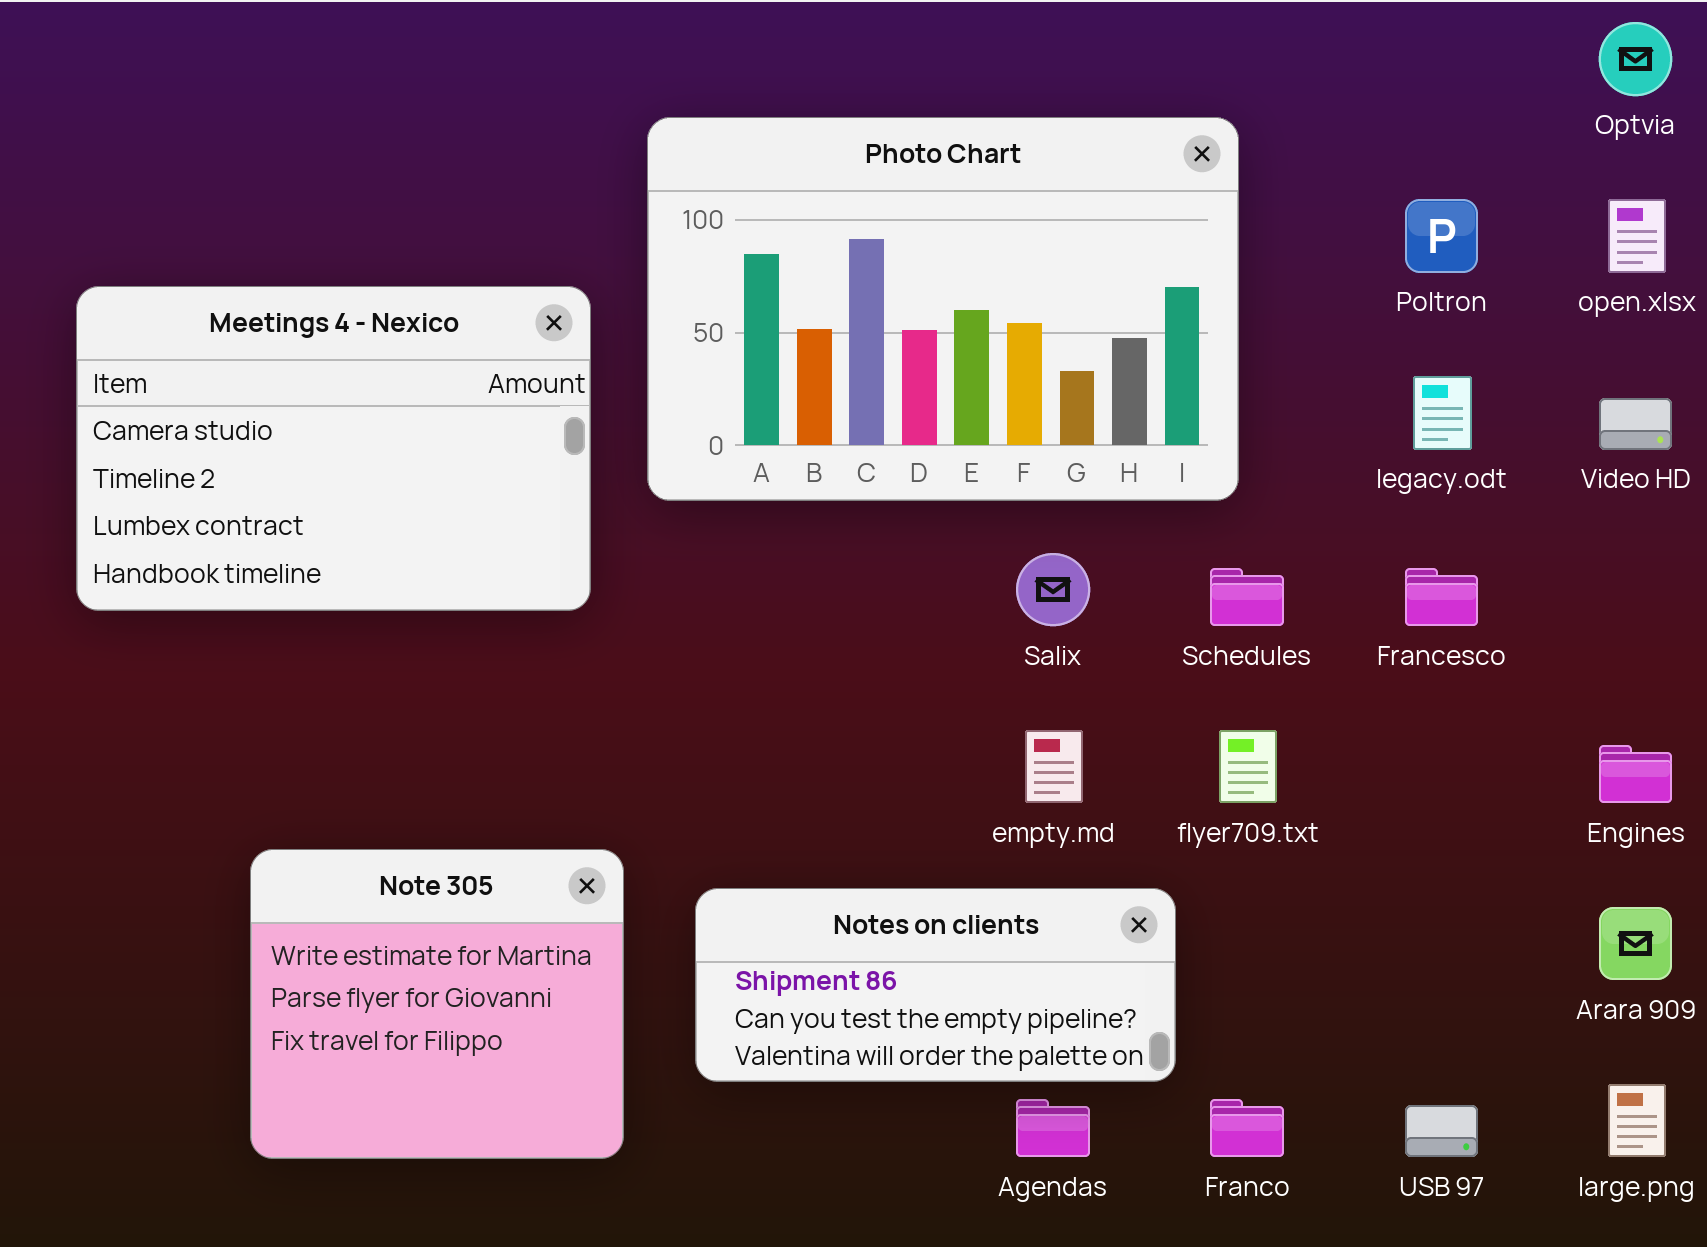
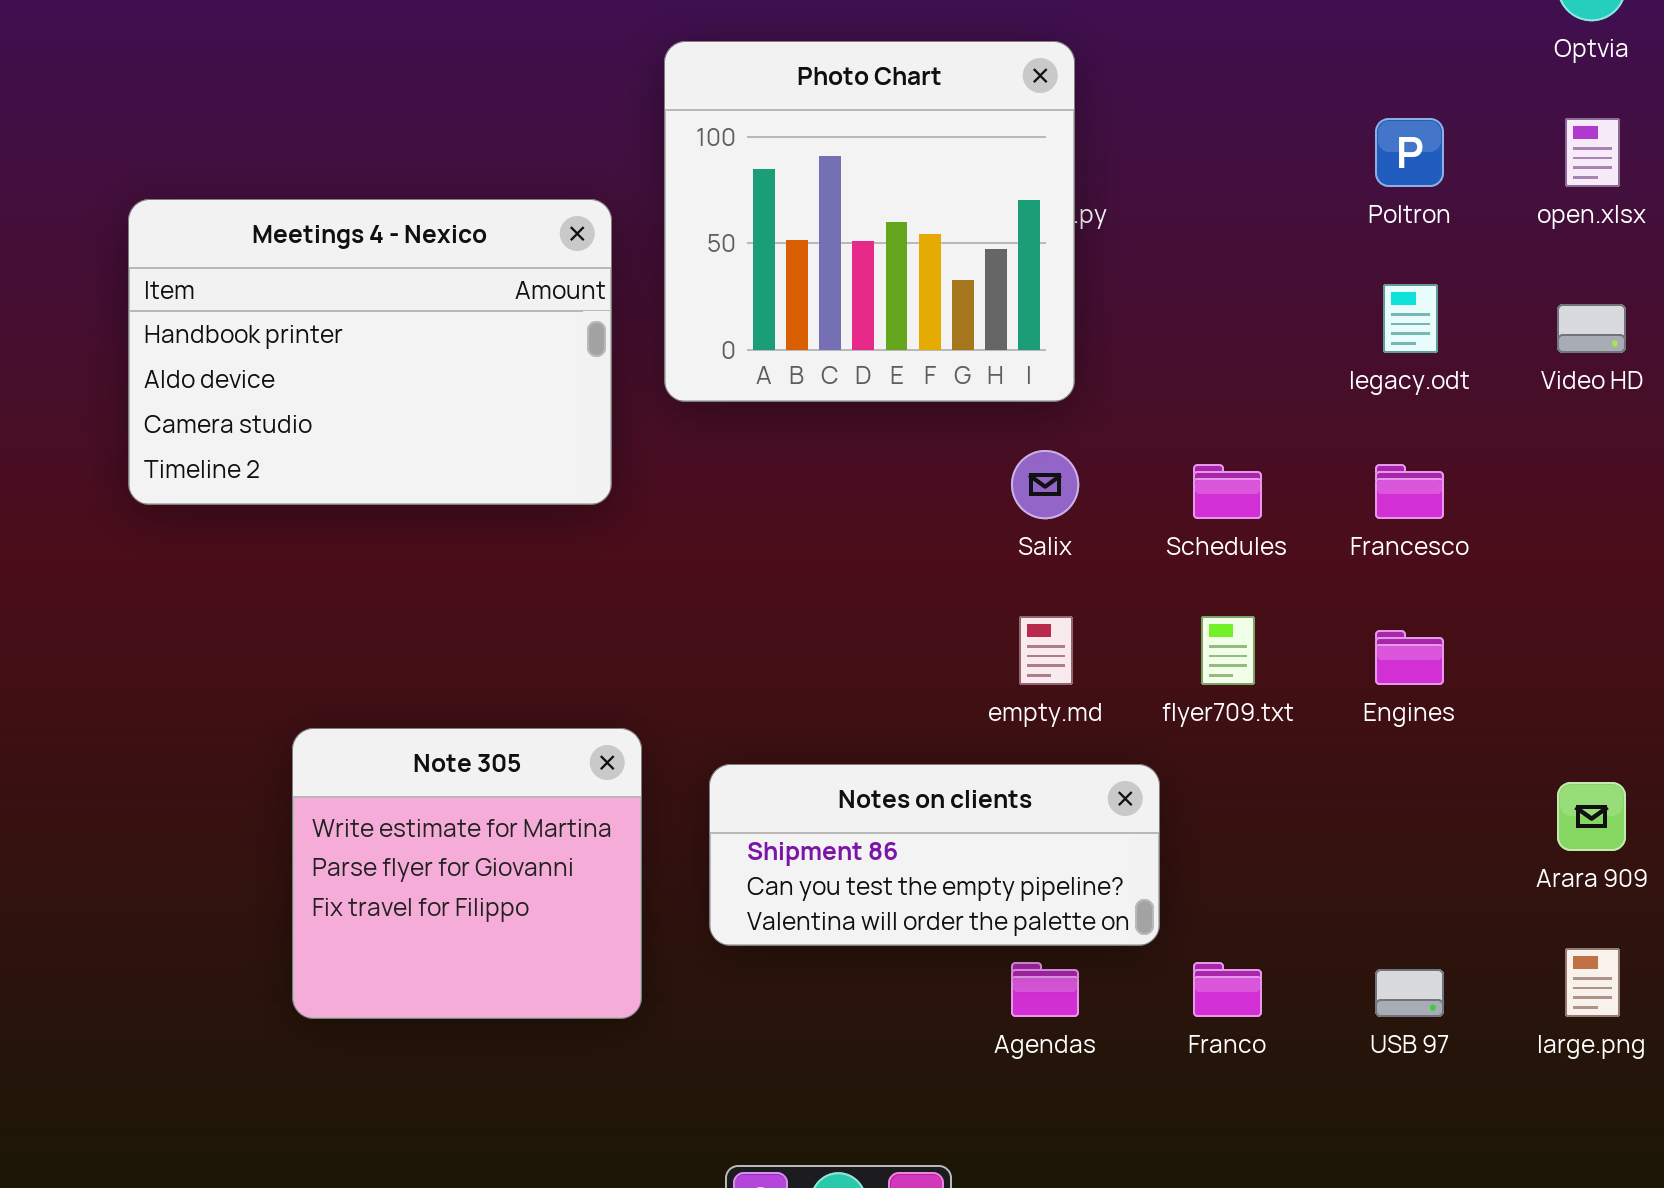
Photo Chart: [647,117,1239,501] -> [664,41,1075,402], resized
Meetings 4 - Nexico: [76,286,591,611] -> [128,199,612,505], scrolled up 2 rows
Engines: [1599,745,1672,803] -> [1375,630,1444,685], moved

